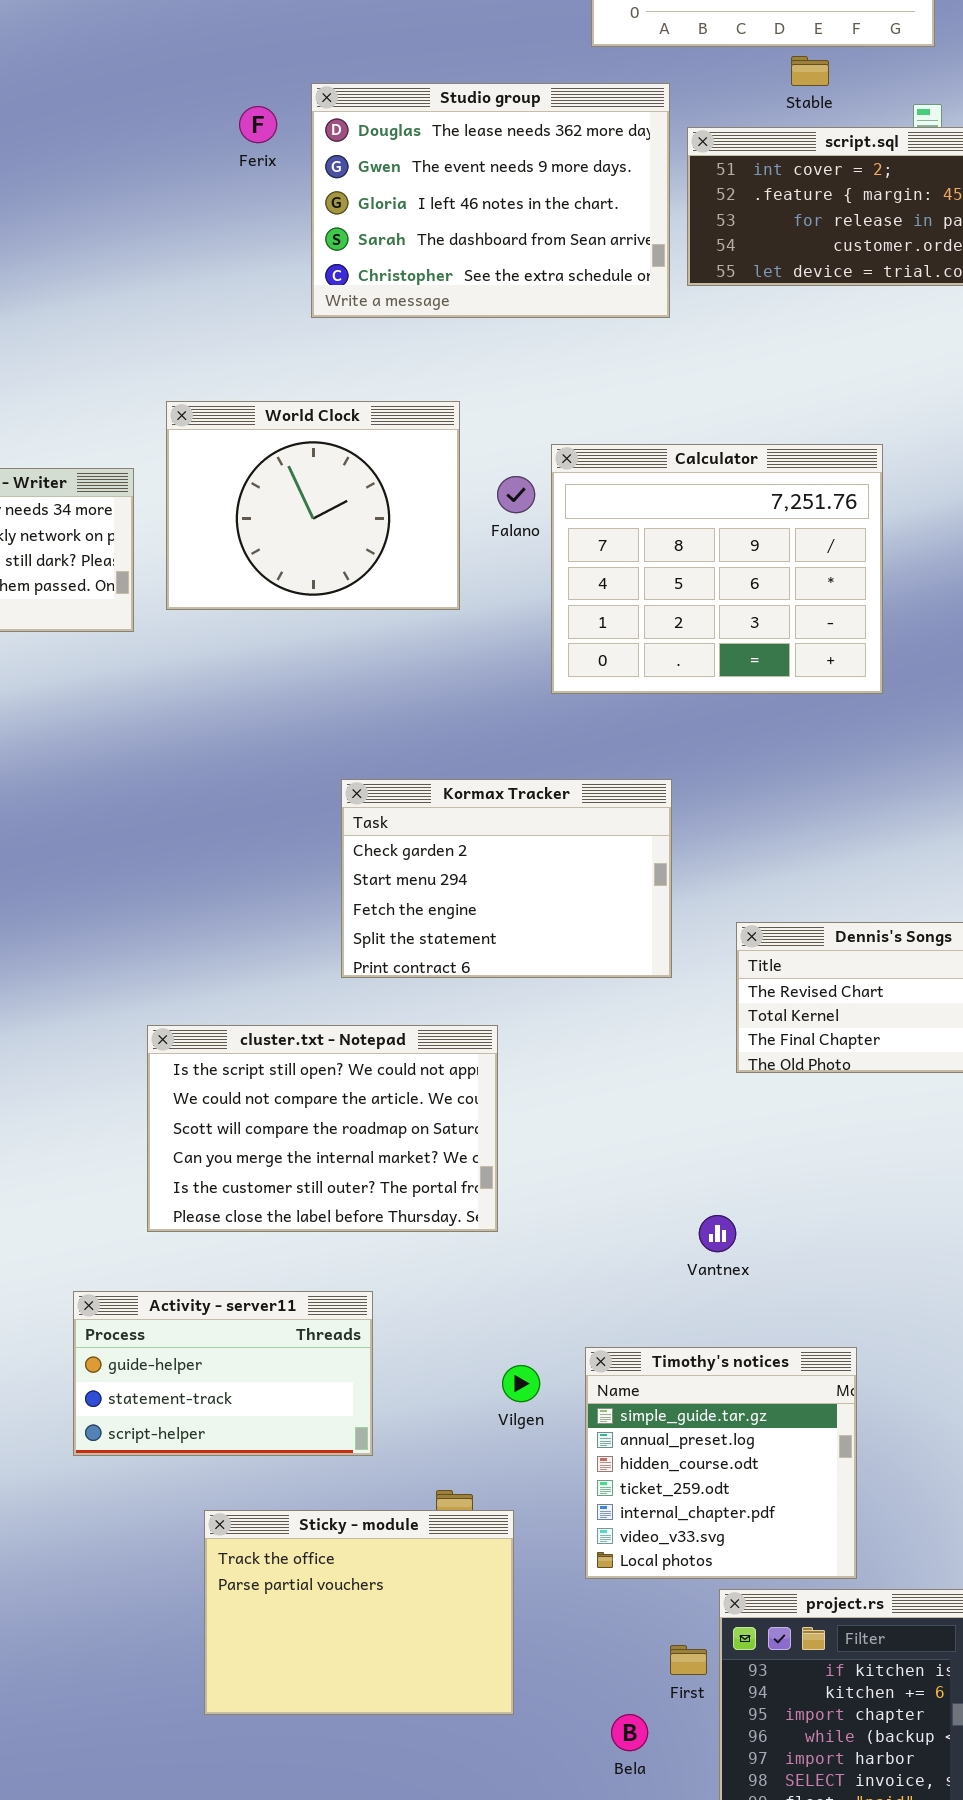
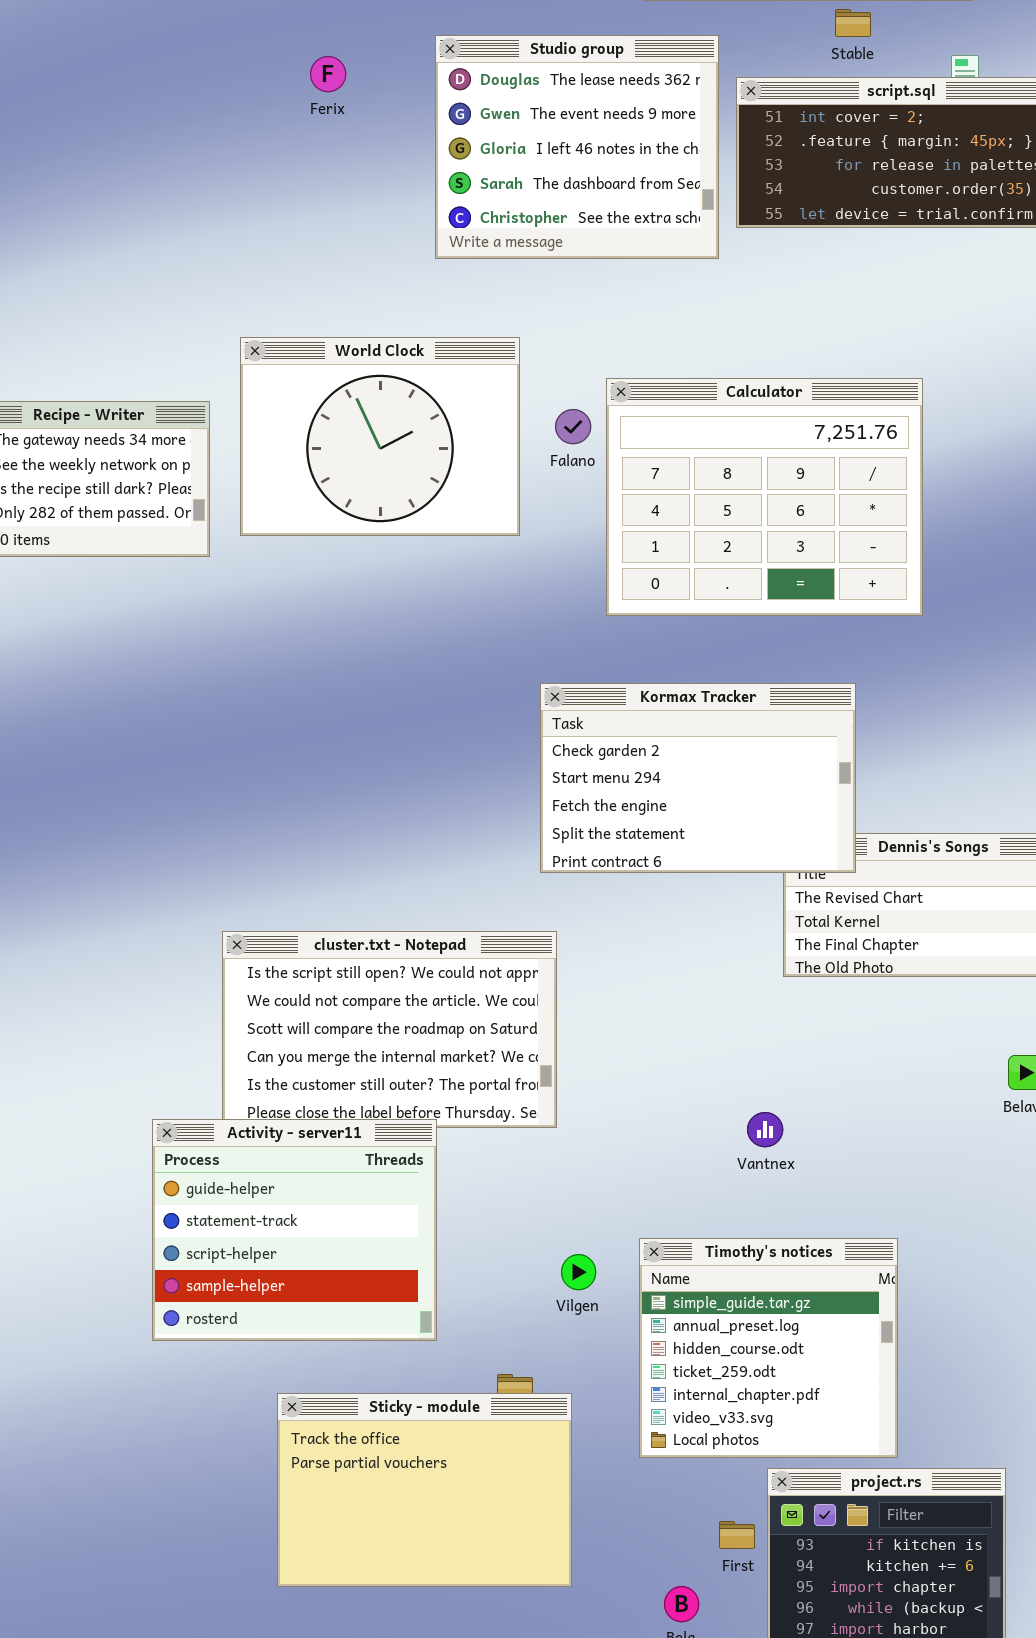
Studio group: [311,83,670,318] -> [435,35,719,259], resized
Kormax Tracker: [341,779,672,978] -> [540,683,856,873], moved
Activity - server11: [73,1291,373,1456] -> [152,1119,437,1341], resized

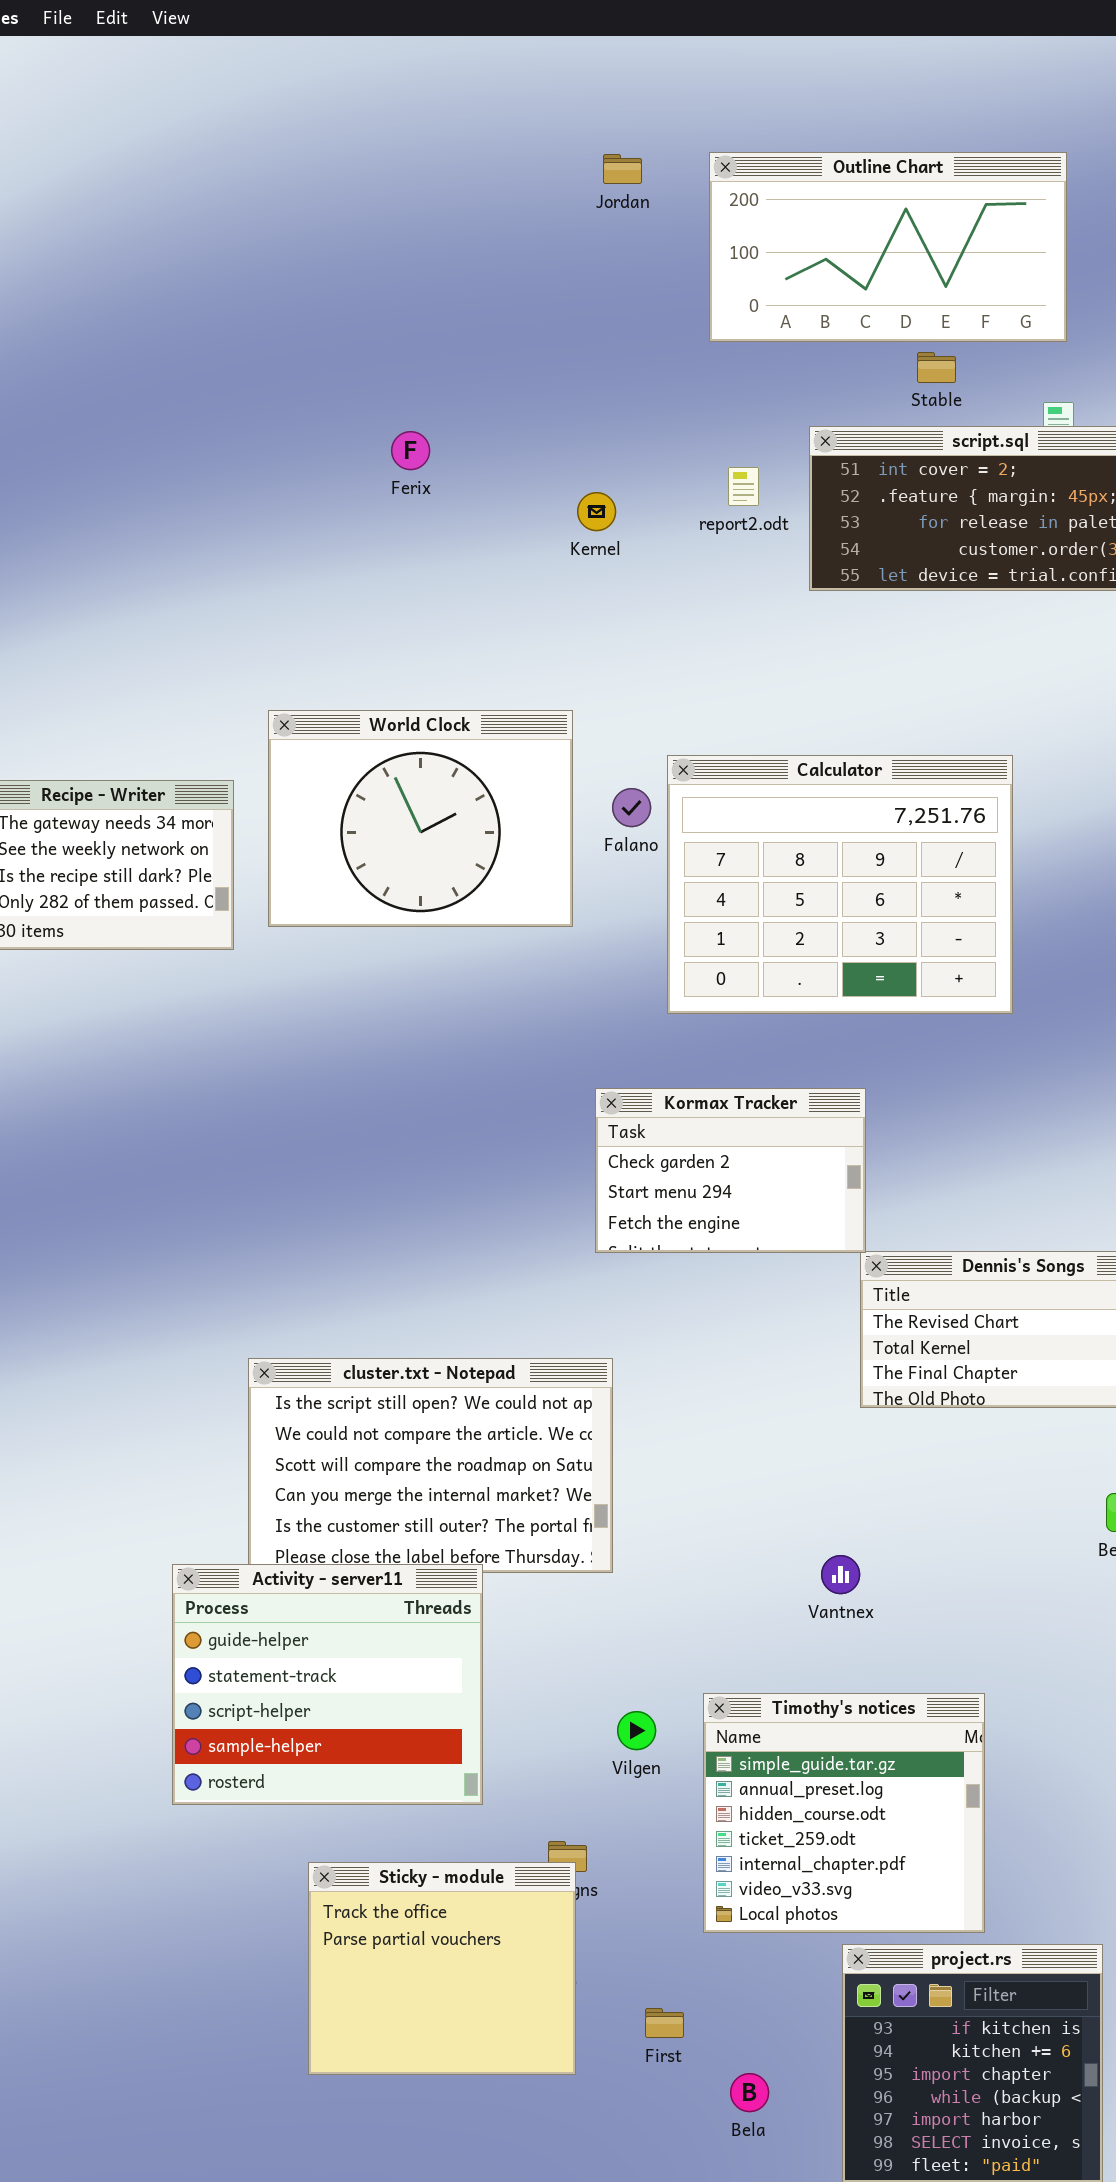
Studio group: [435,35,719,259] -> none, closed
Ferix: [310,56,346,92] -> [391,431,430,470], moved
Kormax Tracker: [540,683,856,873] -> [595,1088,866,1253], resized
Sticky - module: [277,1393,572,1587] -> [308,1862,576,2075], resized
First: [719,1521,755,1549] -> [645,2008,684,2038], moved

